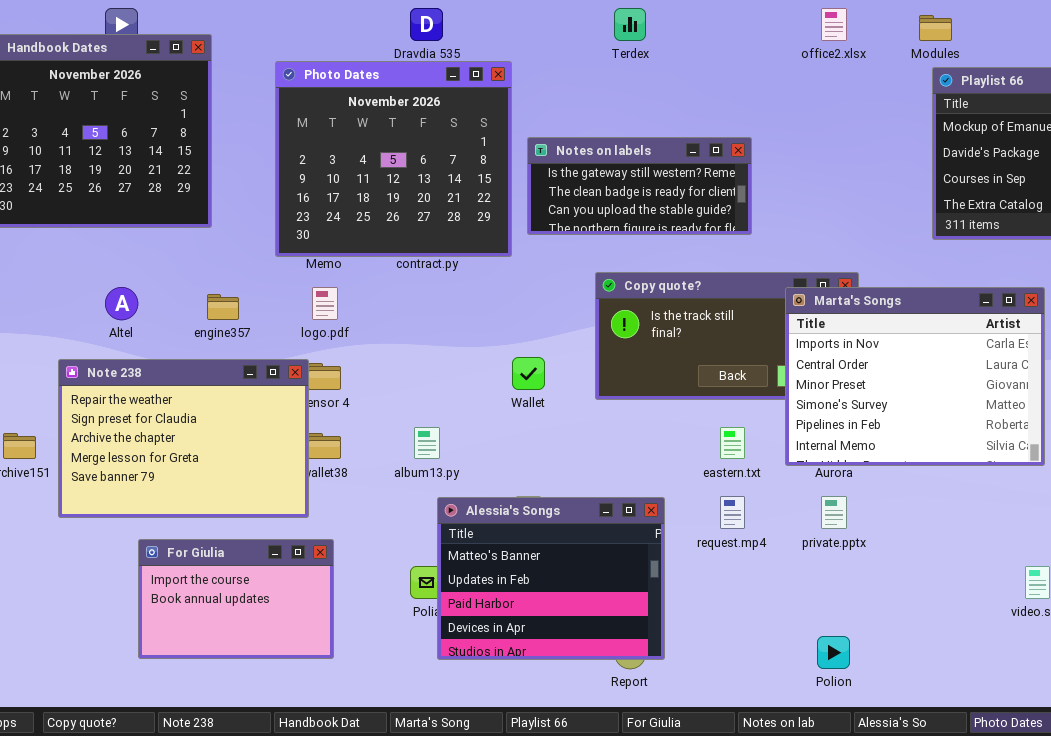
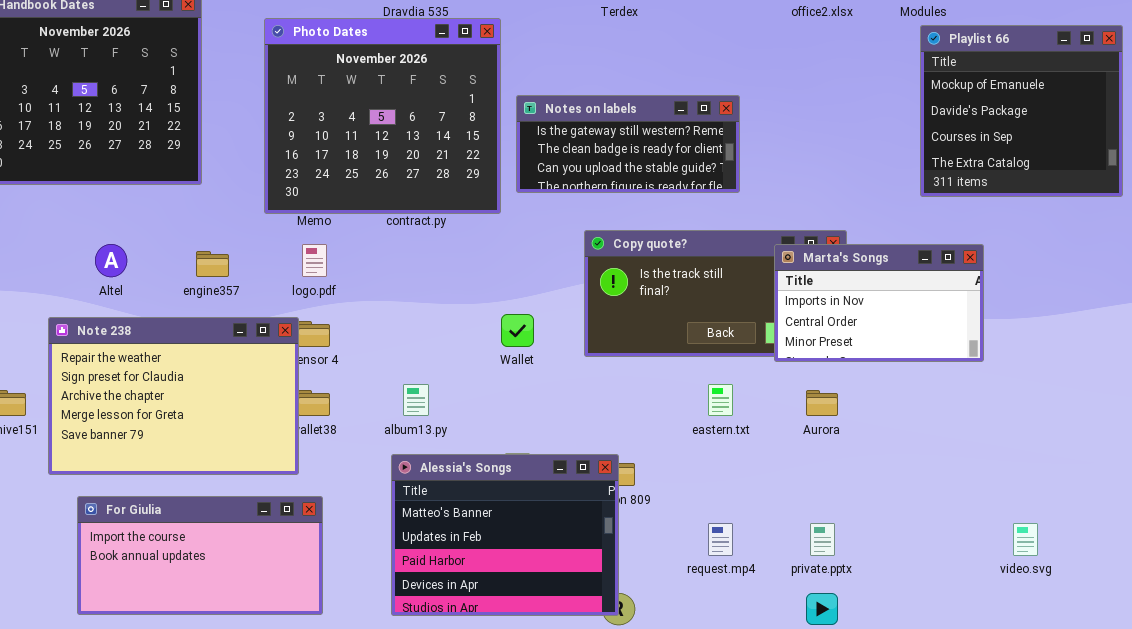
Marta's Songs: [785,287,1045,466] -> [774,244,984,362], resized
request.mp4: [720,496,745,529] -> [708,523,733,556], moved
private.pptx: [821,496,847,529] -> [810,523,835,556], moved
Alessia's Songs: [437,497,665,660] -> [391,454,619,616], moved
For Giulia: [138,539,334,659] -> [77,496,323,615], resized

